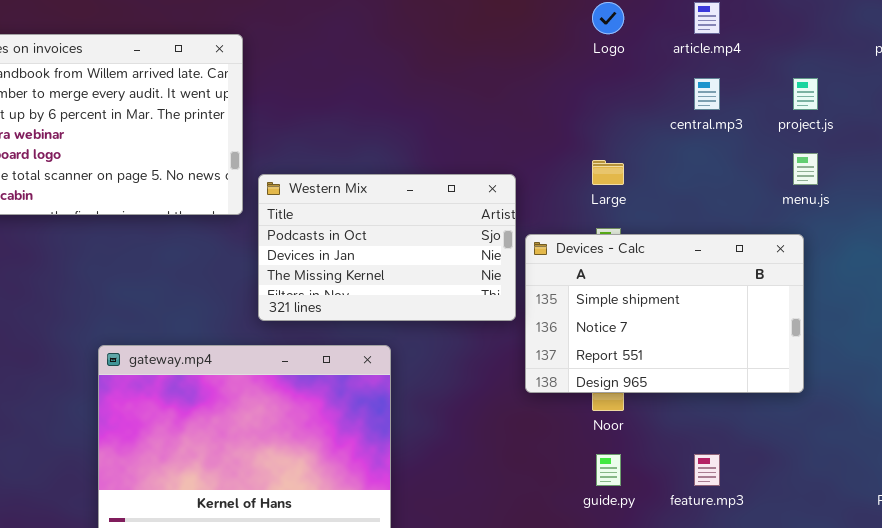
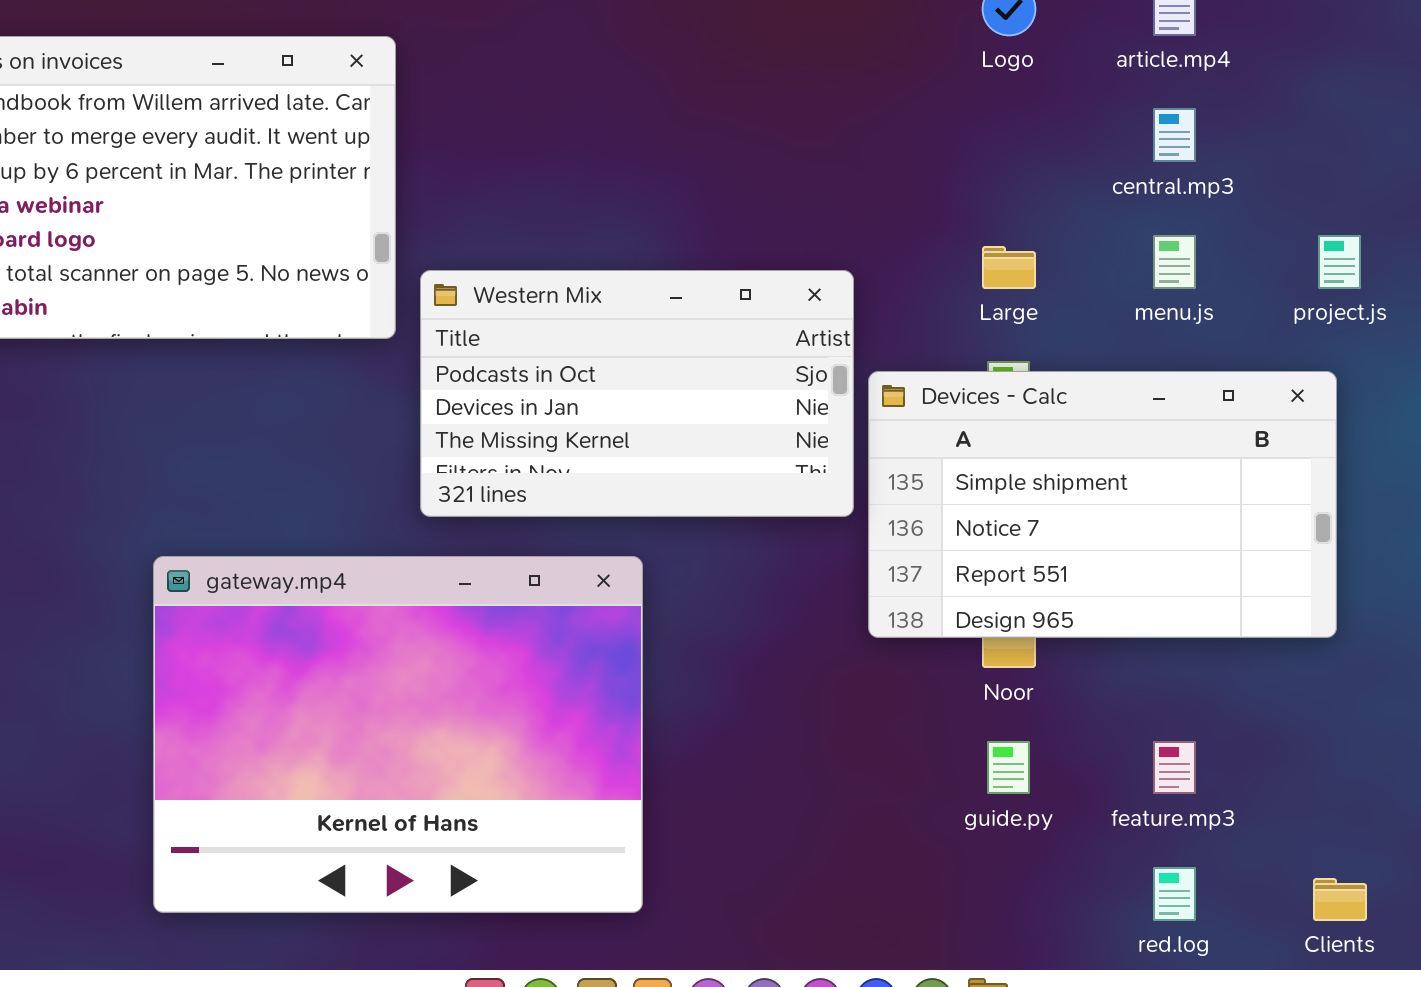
project.js: [793,78,818,110] -> [1318,235,1361,289], moved
menu.js: [793,153,818,185] -> [1153,235,1196,289], moved

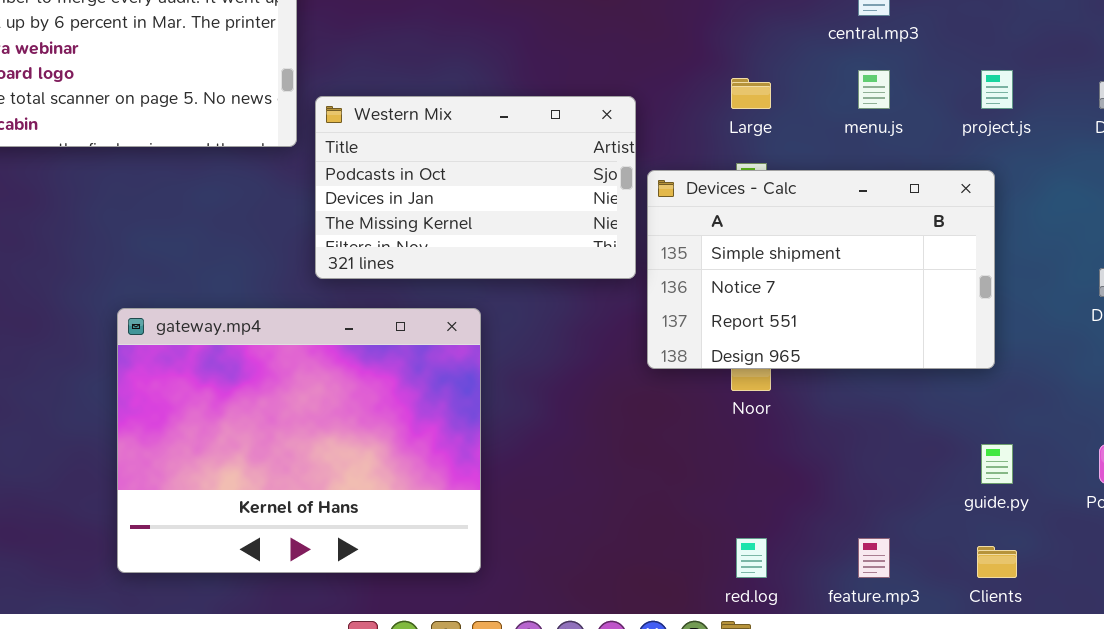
guide.py: [987,741,1030,794] -> [981,444,1013,484], moved
feature.mp3: [1153,741,1196,794] -> [858,538,890,578], moved
red.log: [1153,867,1196,921] -> [736,538,767,578], moved

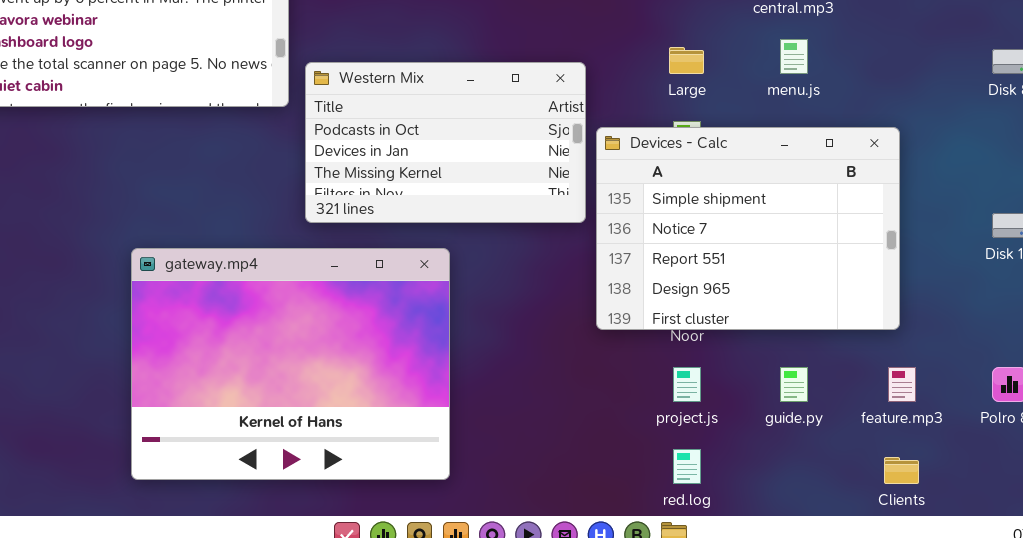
project.js: [981,70,1013,109] -> [673,367,701,402], moved
Devices - Calc: [647,170,995,369] -> [596,127,900,330], resized
guide.py: [981,444,1013,484] -> [780,367,808,402], moved
feature.mp3: [858,538,890,578] -> [888,367,916,402], moved

